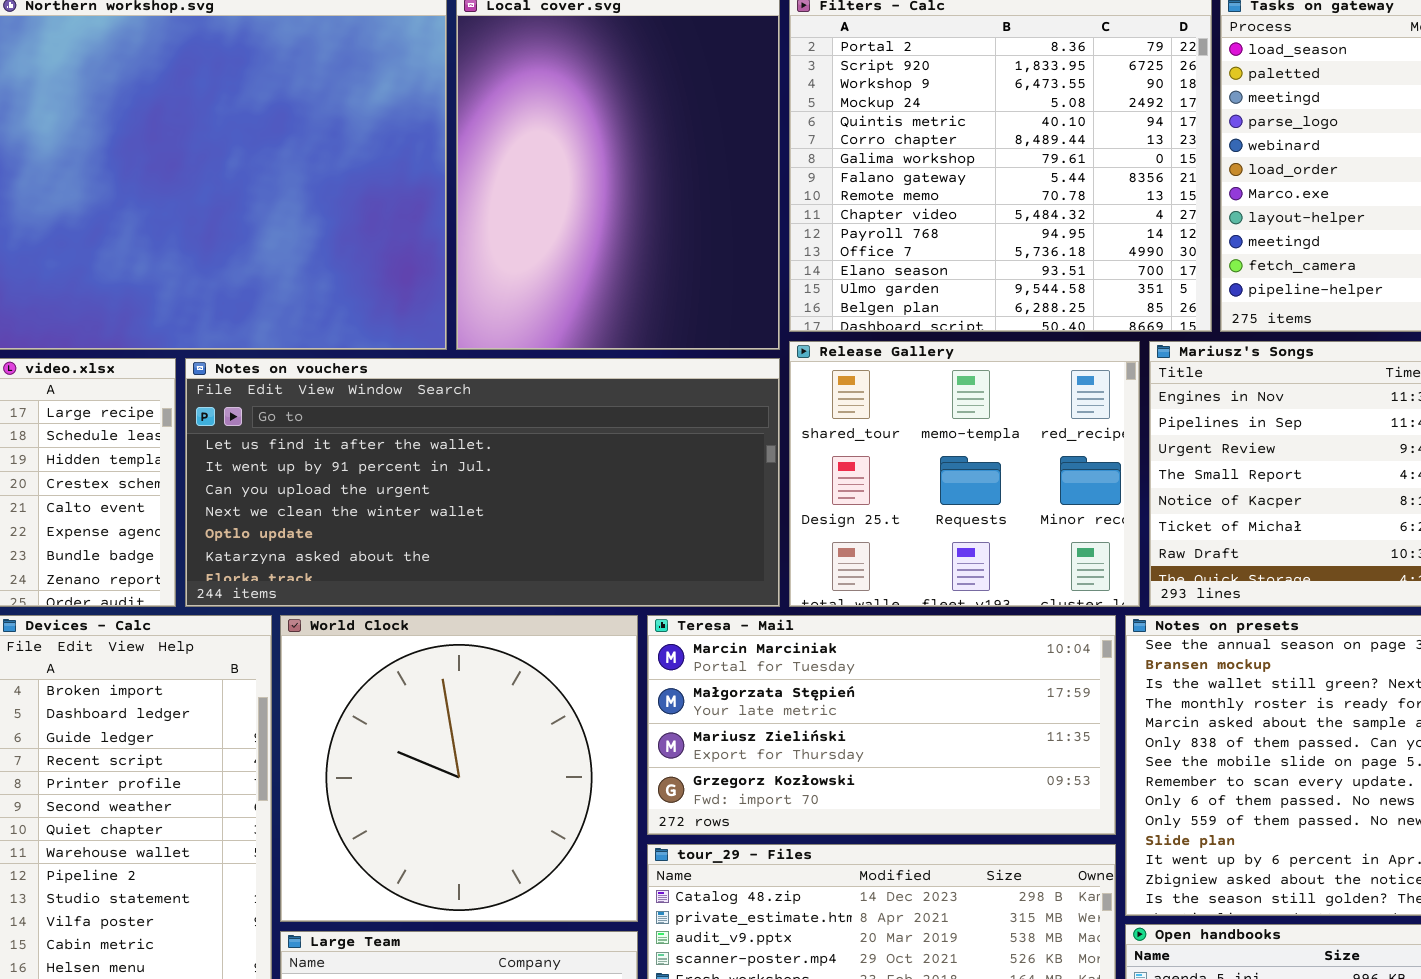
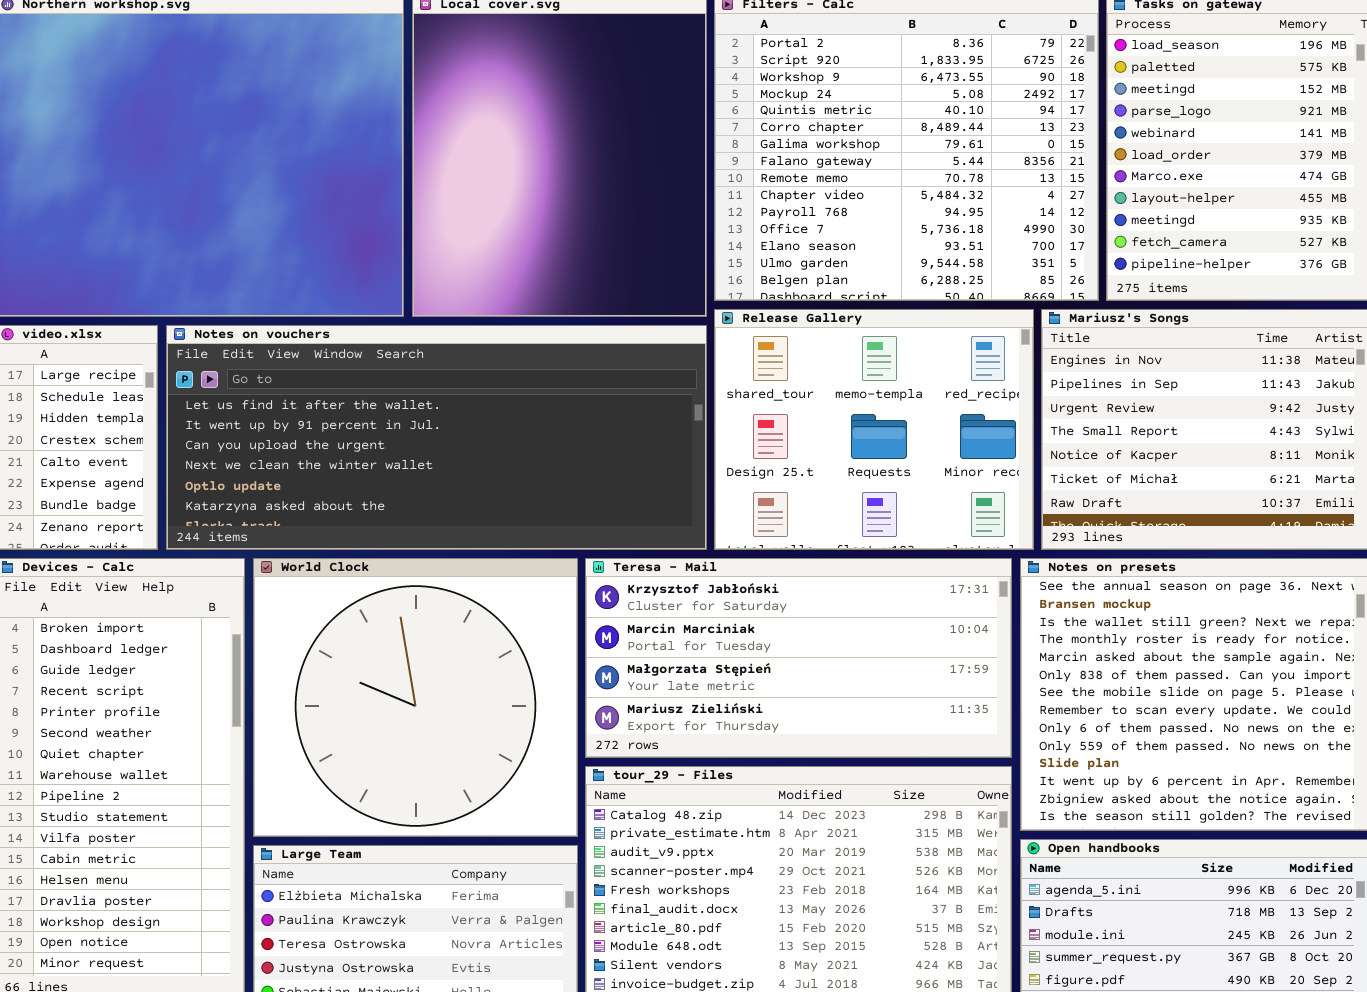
Teresa - Mail: [647,615,1116,835] -> [585,558,1012,758], scrolled up 1 row

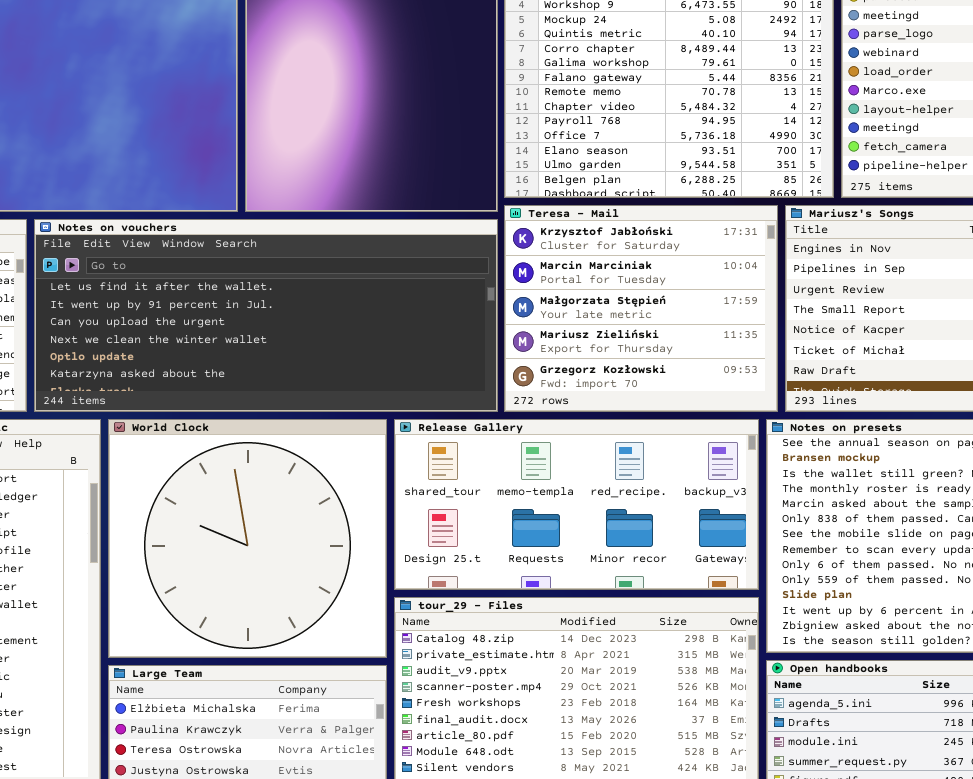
Release Gallery: [714,309,1034,550] -> [394,419,759,590], moved, resized
Teresa - Mail: [585,558,1012,758] -> [504,205,778,412], moved, resized

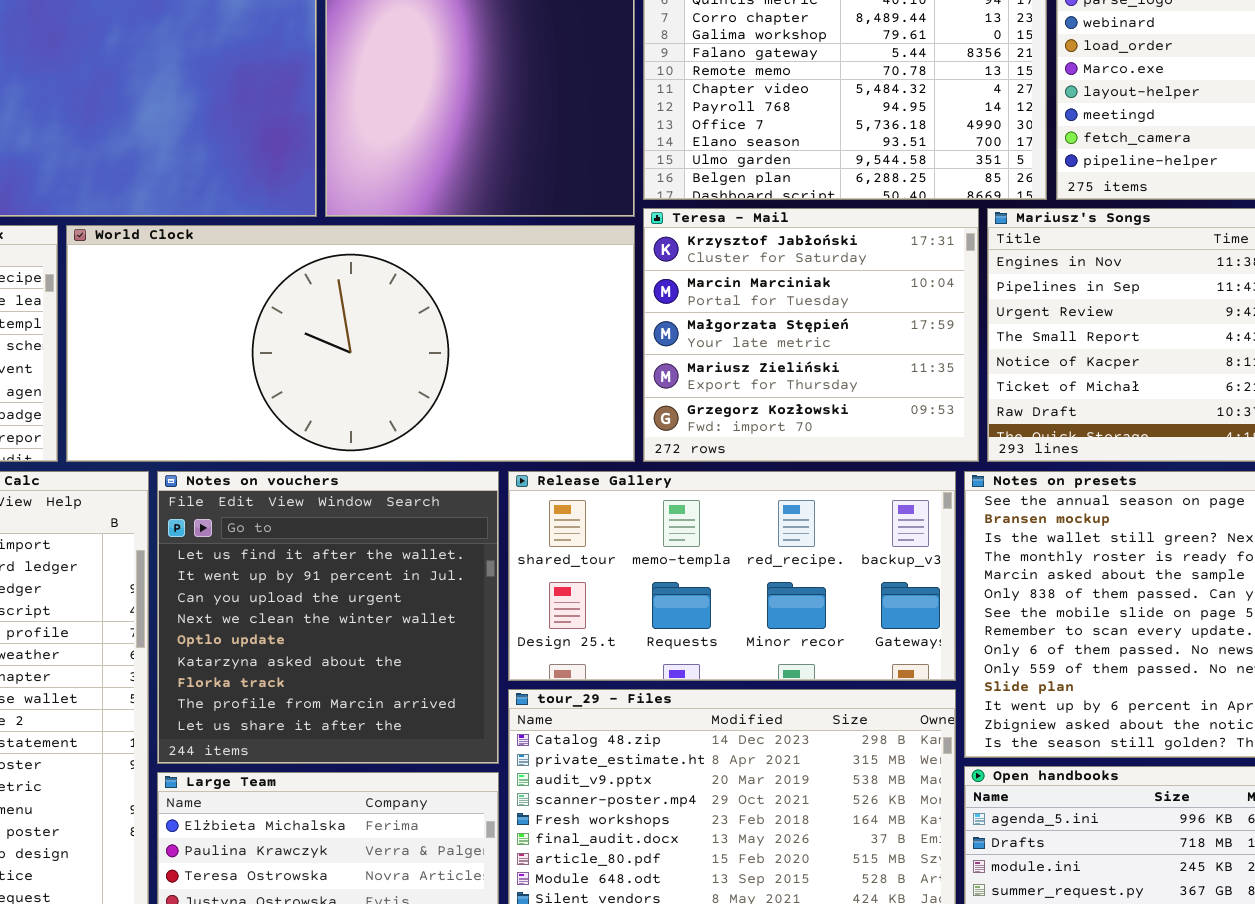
Notes on vouchers: [34,219,498,412] -> [157,471,499,764], moved, resized
World Clock: [108,419,387,658] -> [66,225,635,462], moved, resized

